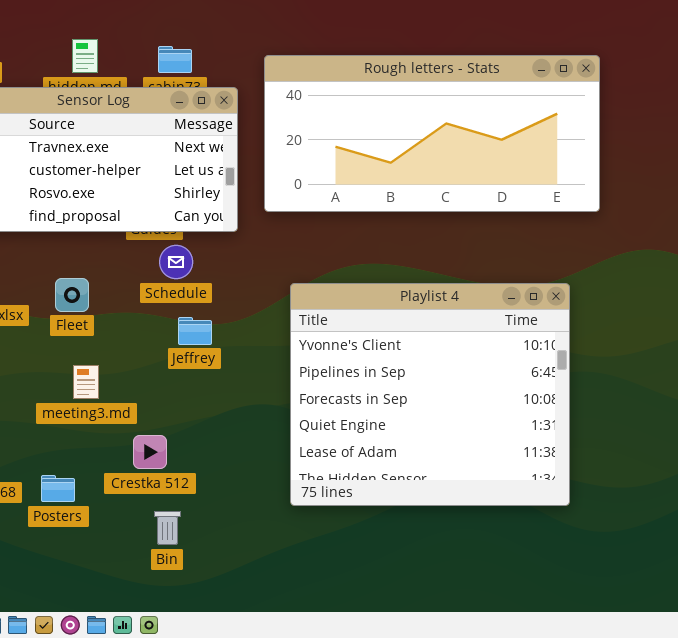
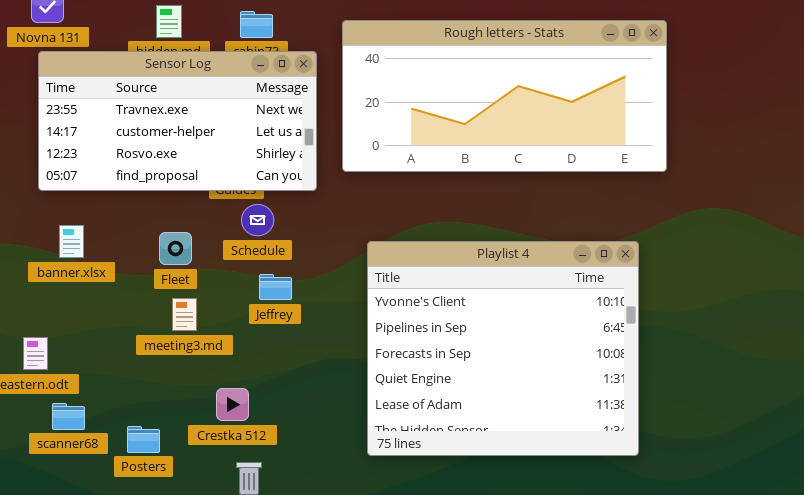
Fleet: [55,278,89,312] -> [159,232,192,265], moved
meeting3.md: [73,365,99,399] -> [172,298,197,331], moved

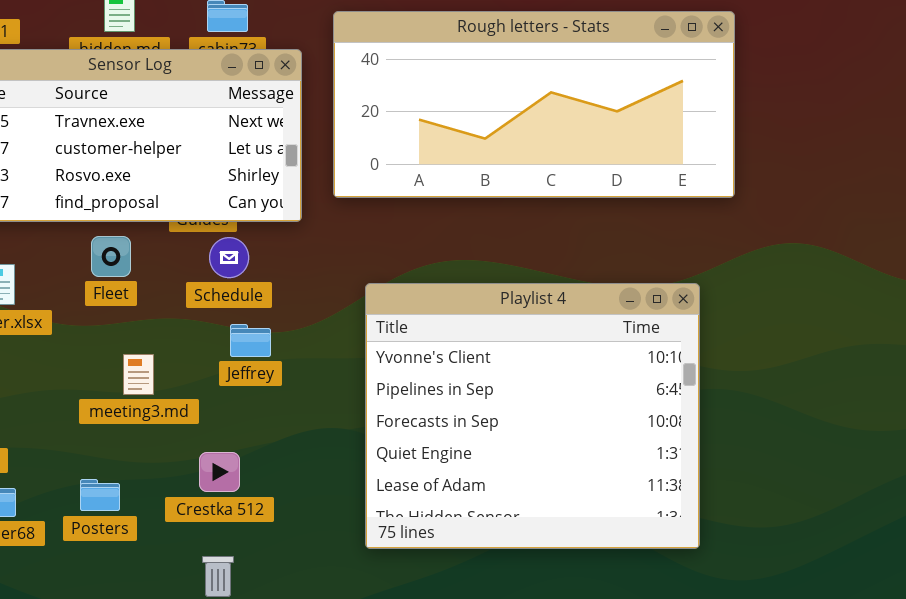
Fleet: [159,232,192,265] -> [91,236,131,277], moved
Crestka 512: [216,388,249,421] -> [199,452,240,492], moved
Posters: [127,426,160,453] -> [80,479,120,511], moved

